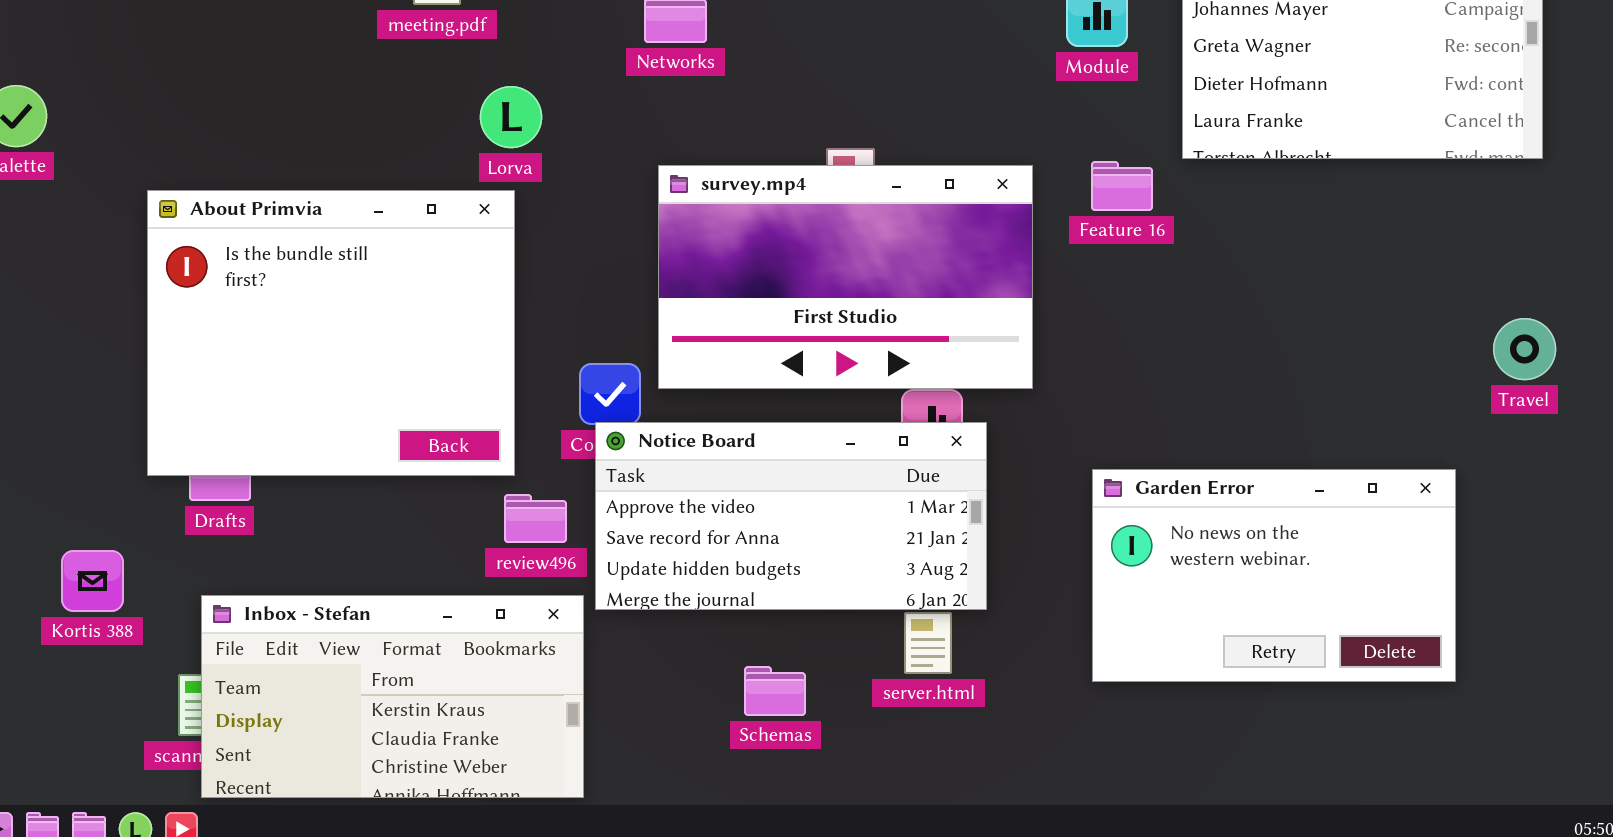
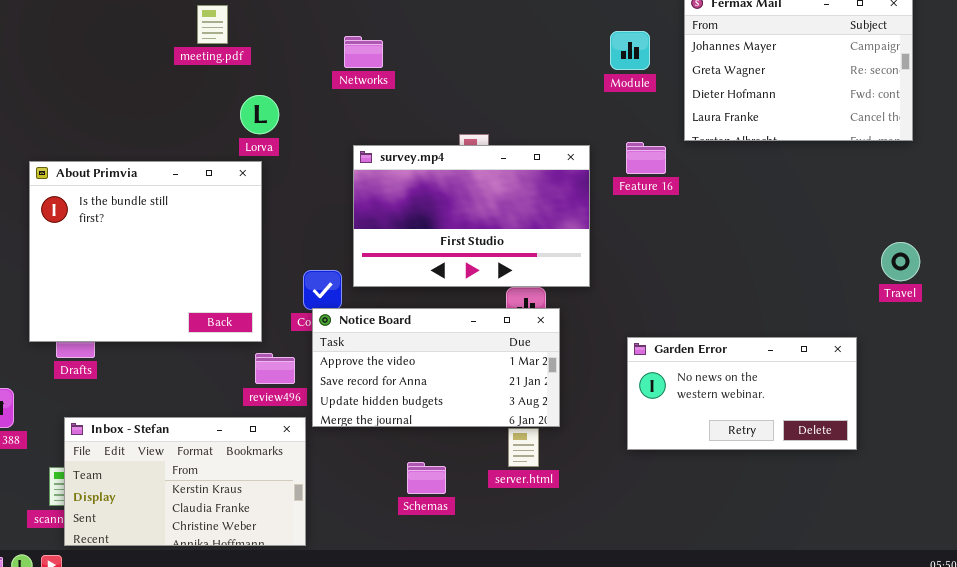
Garden Error: [1092,469,1456,682] -> [627,337,857,450], resized

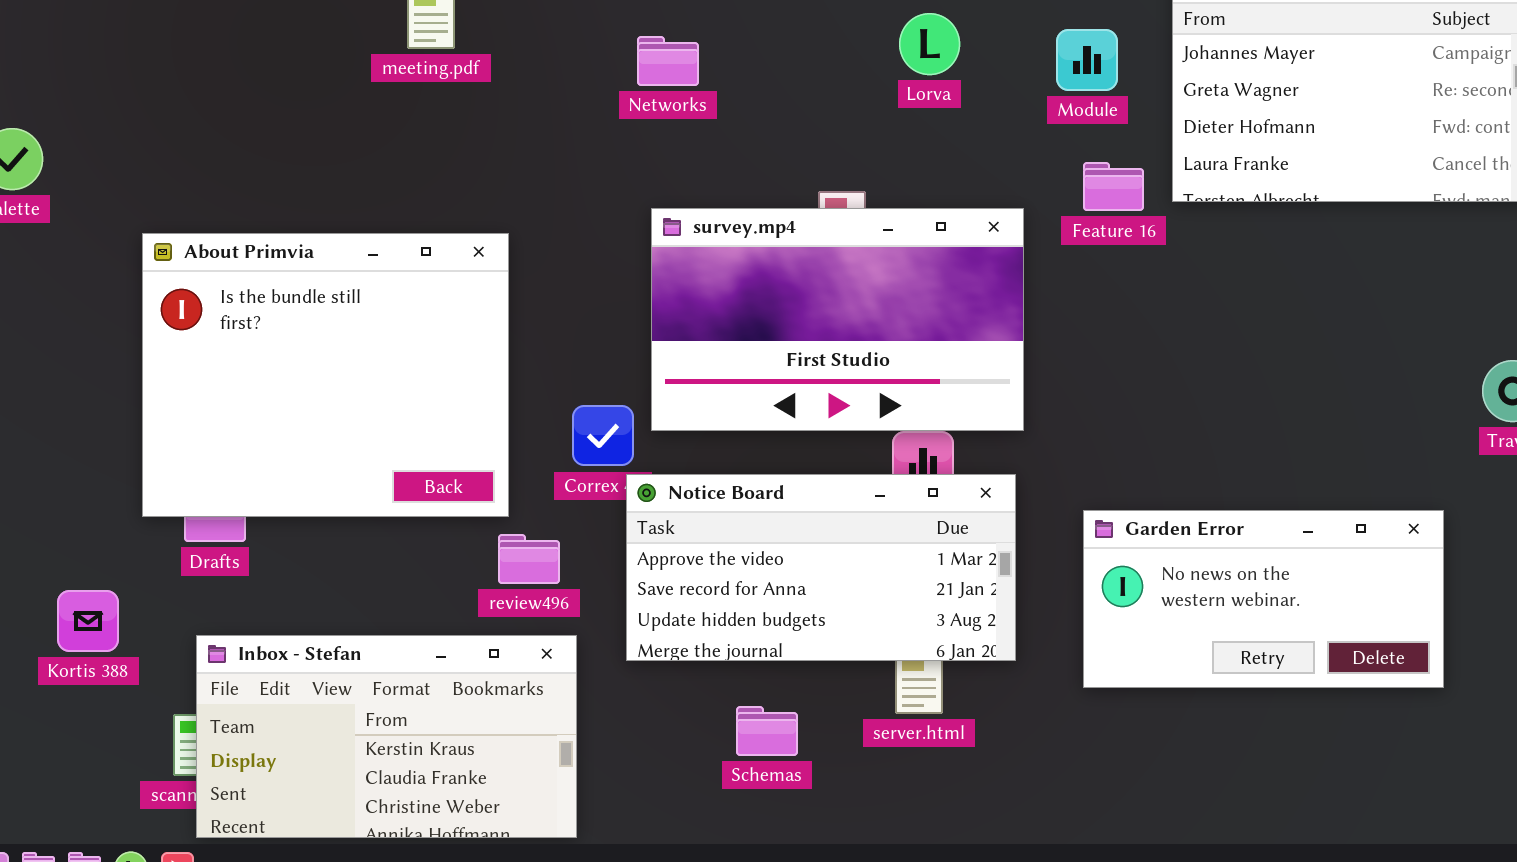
Lorva: [240,95,279,134] -> [899,13,960,75], moved
Feature 16: [626,142,666,174] -> [1083,162,1144,211], moved
Notice Board: [312,308,560,427] -> [626,474,1016,661], moved

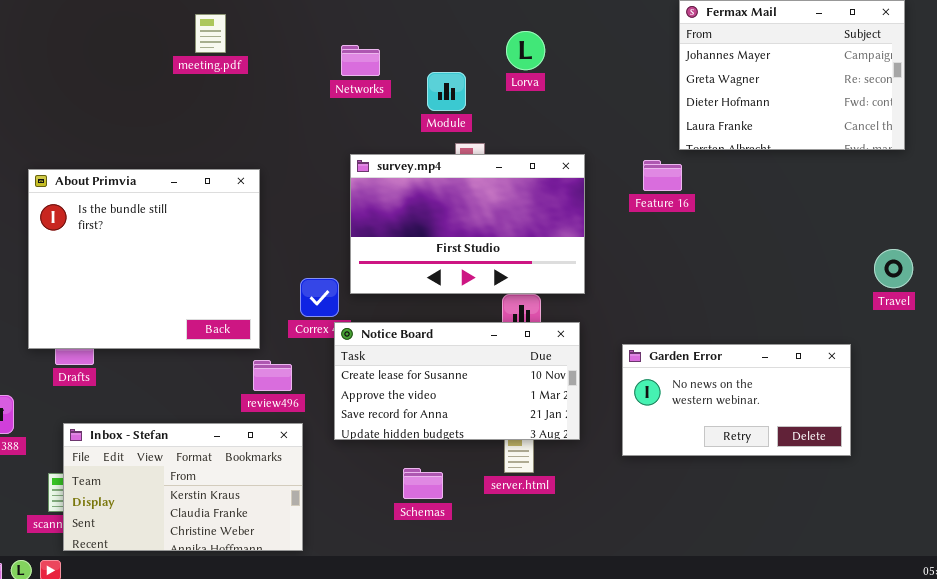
Module: [1056,29,1118,91] -> [427,72,466,111], moved
Feature 16: [1083,162,1144,211] -> [643,160,682,191], moved
Notice Board: [626,474,1016,661] -> [334,322,580,440], scrolled up 1 row

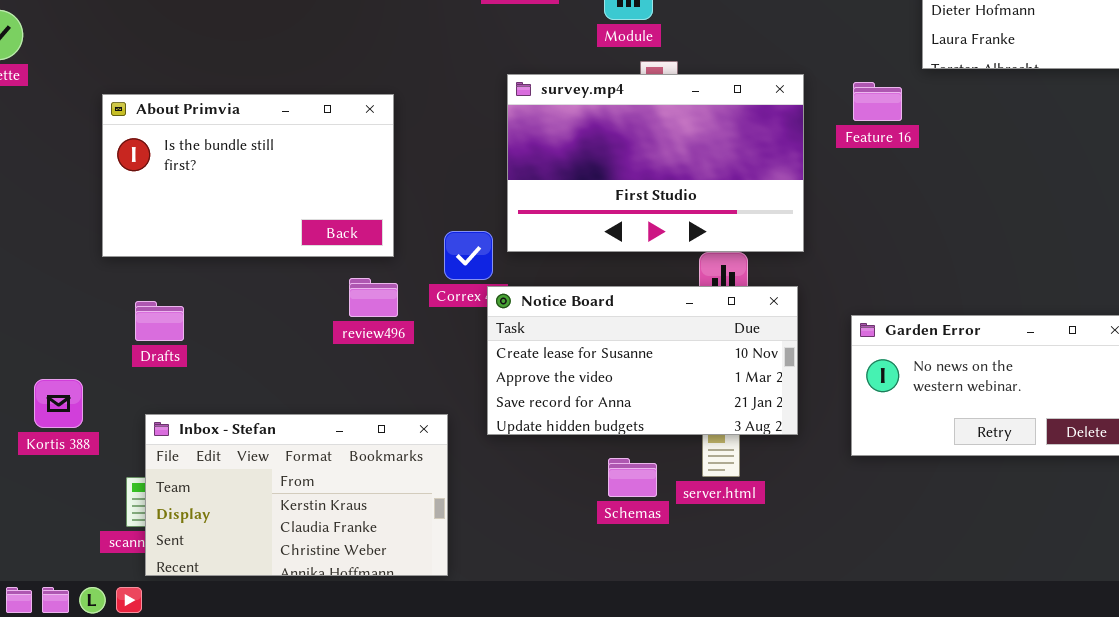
Feature 16: [643,160,682,191] -> [853,82,902,121], moved
About Primvia: [28,169,260,349] -> [102,94,394,257], resized
review496: [253,360,292,391] -> [349,278,398,317], moved
Schemas: [403,468,443,499] -> [608,458,657,497], moved

